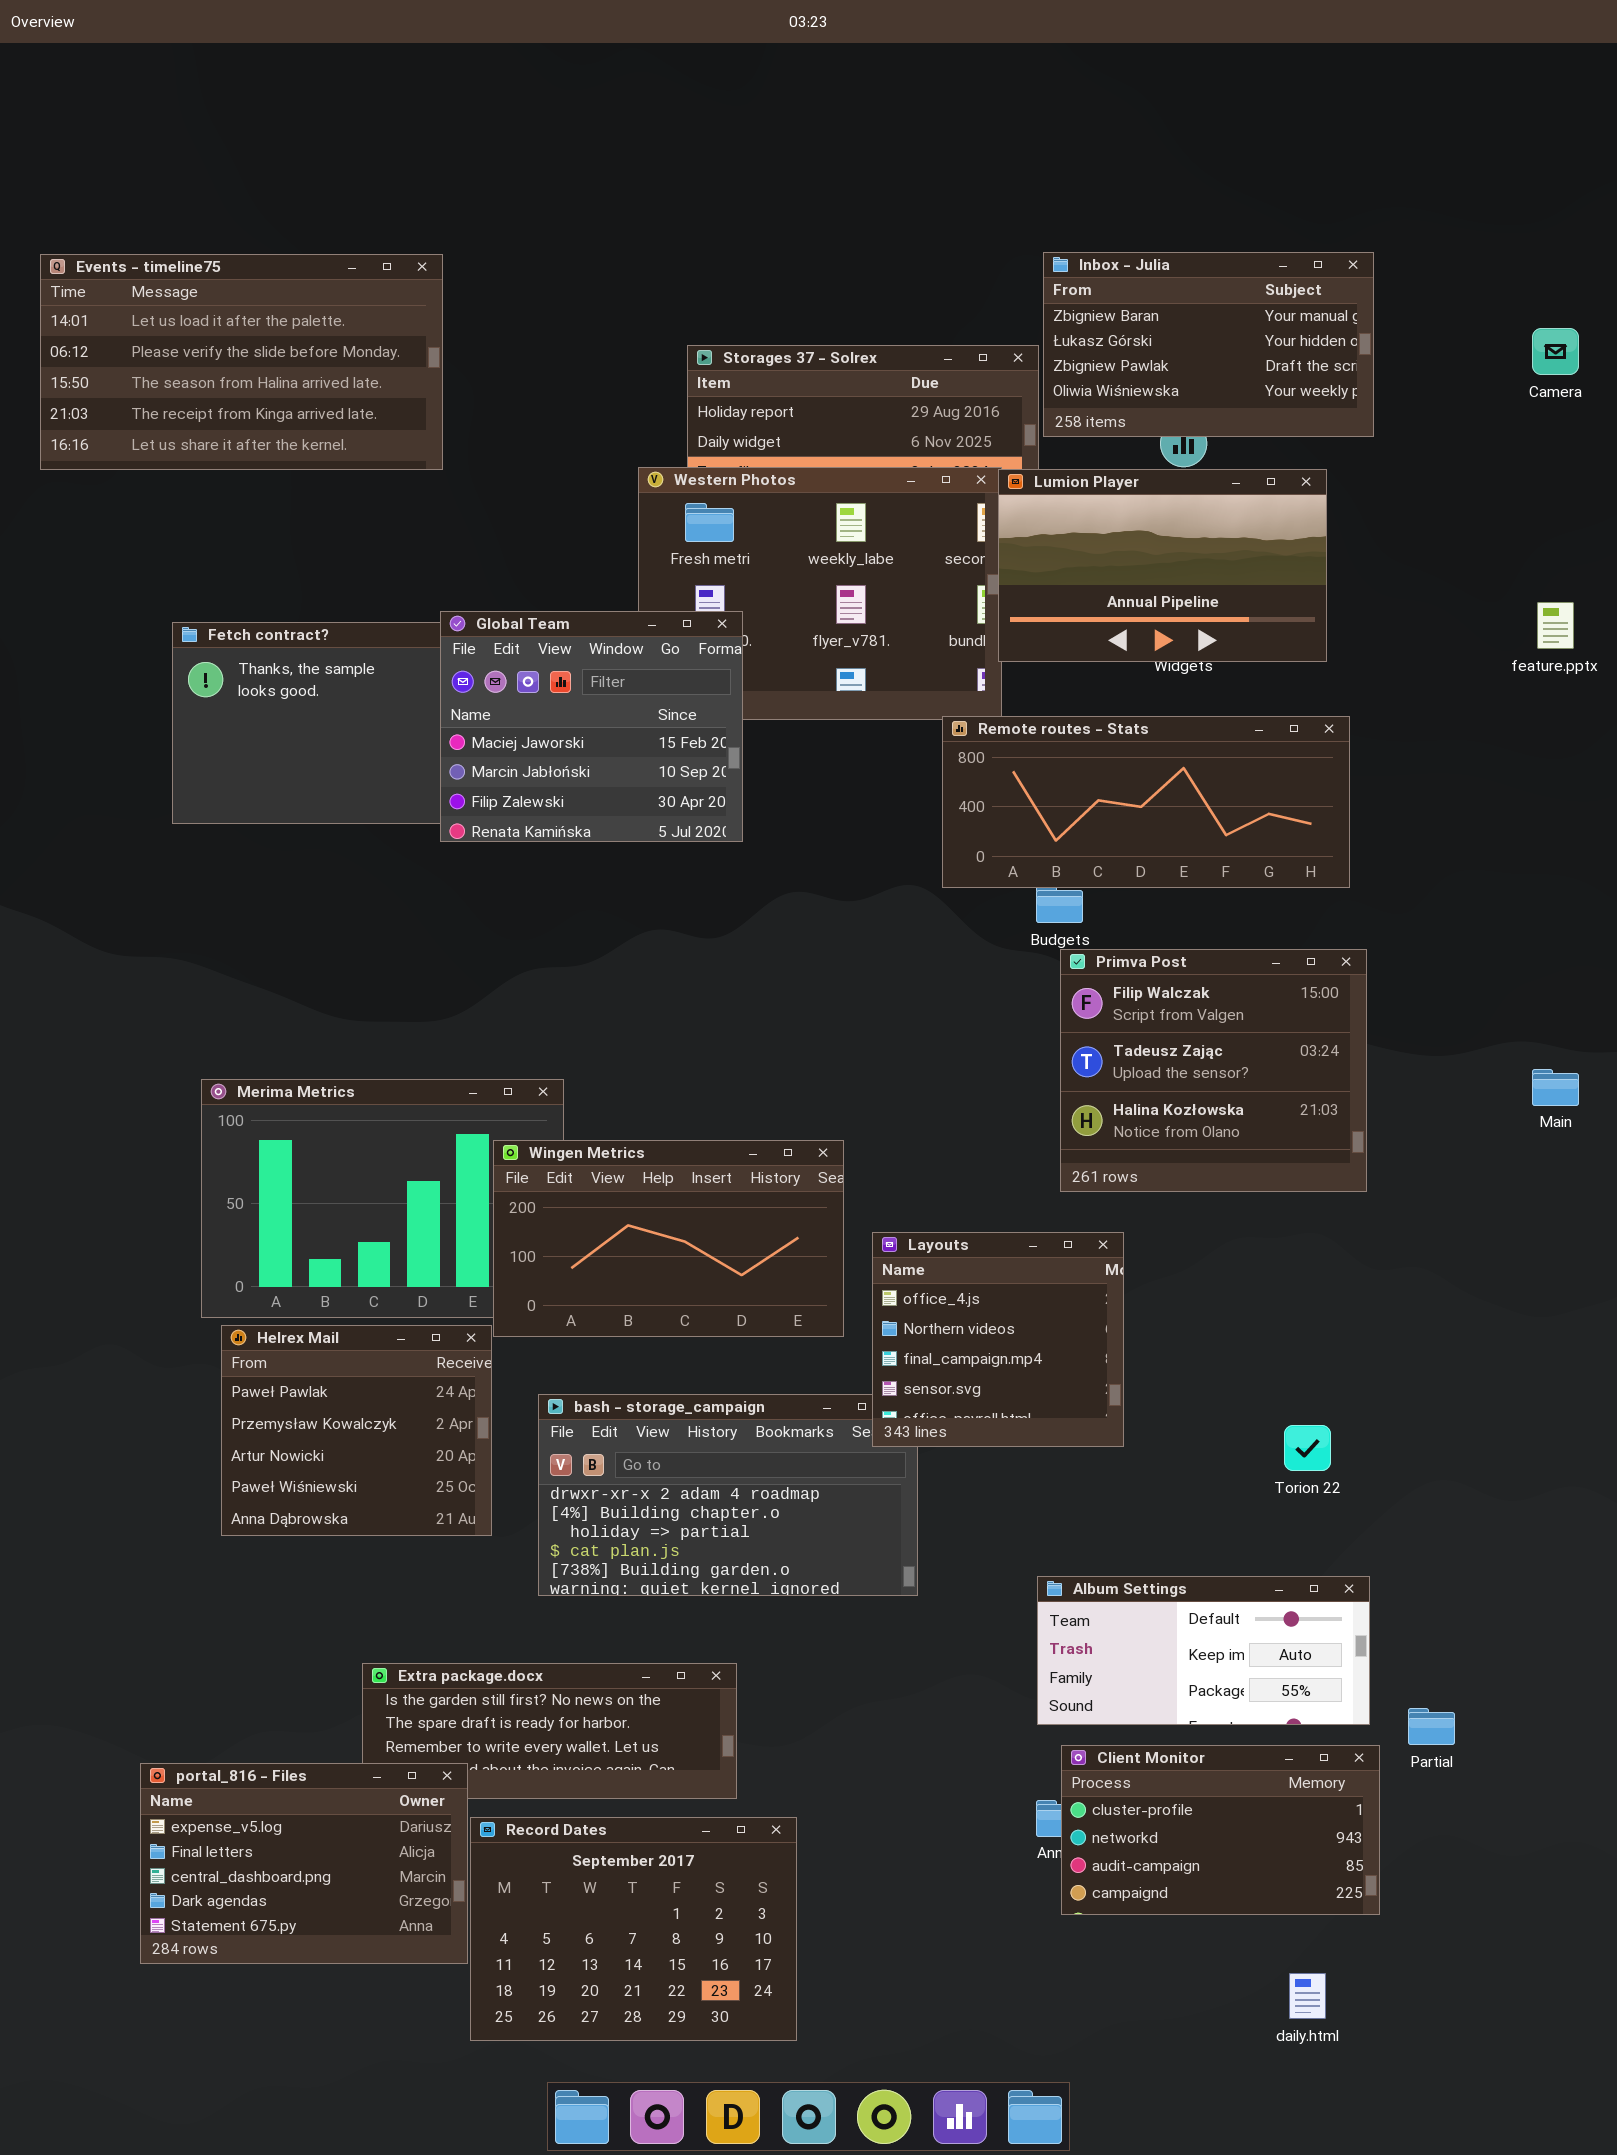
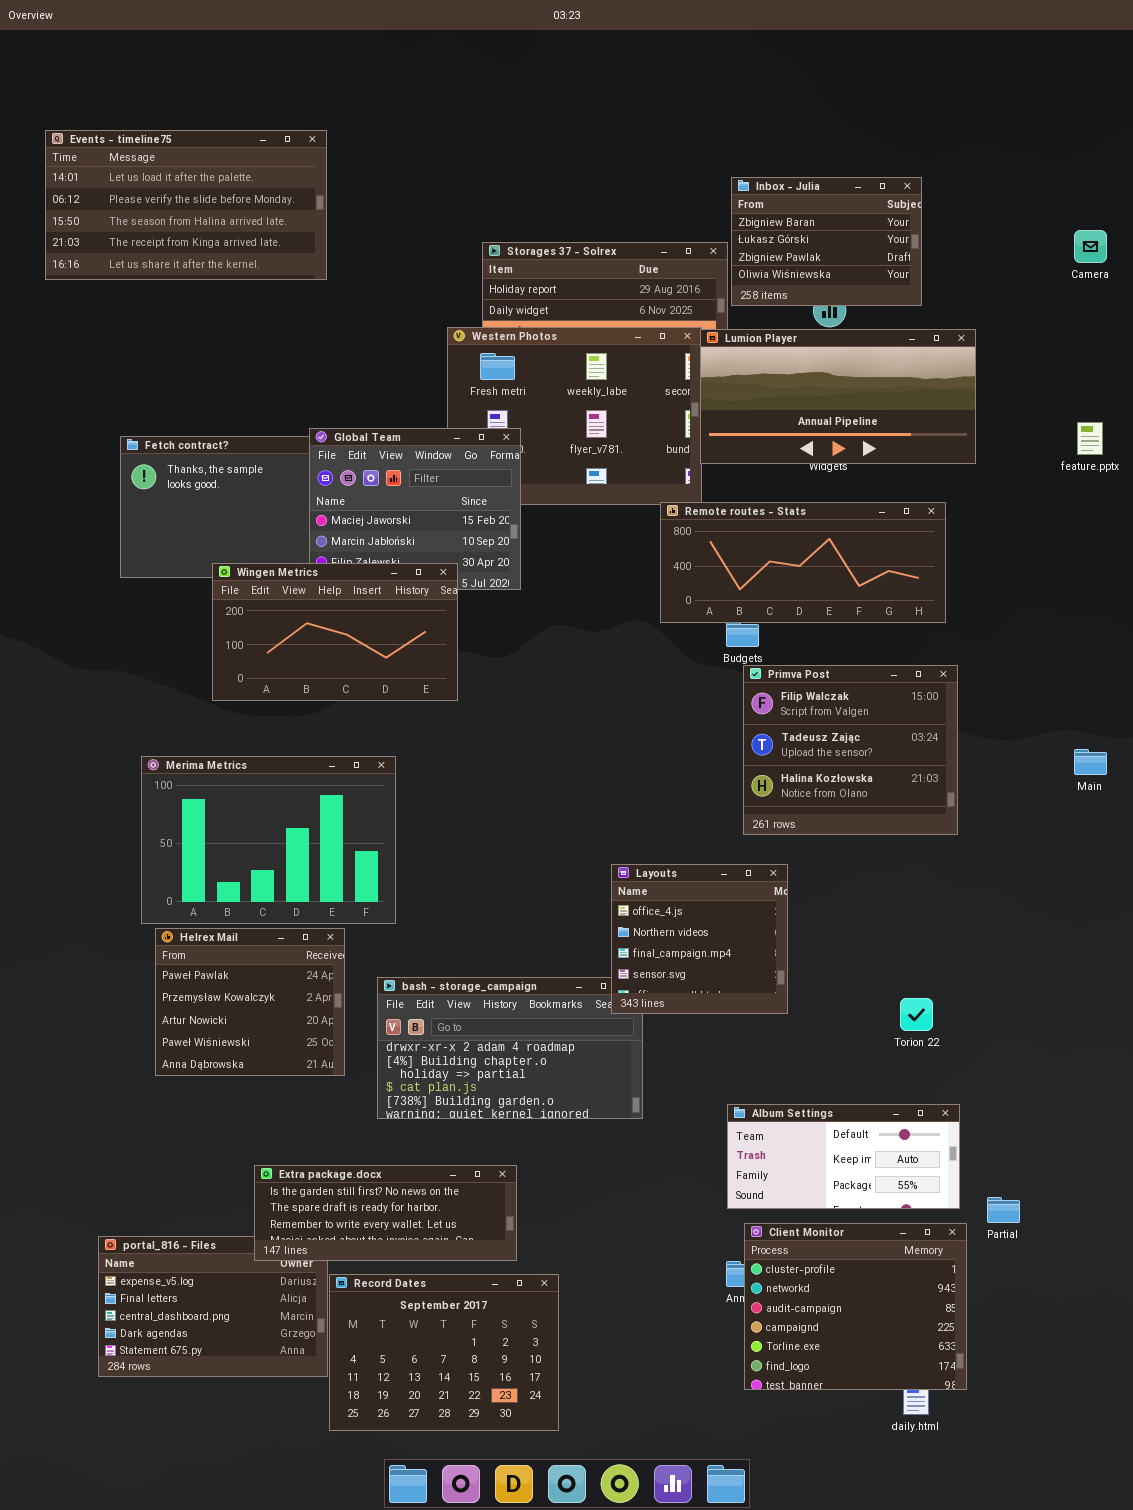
Inbox - Julia: [1043,252,1374,437] -> [731,177,922,306], resized
Events - timeline75: [40,254,443,470] -> [45,130,327,280], moved
Lumion Player: [998,469,1327,662] -> [700,329,976,464], resized
Wingen Metrics: [493,1140,844,1337] -> [212,563,458,701], moved
Extra package.docx: [362,1663,737,1799] -> [254,1165,517,1261], raised
Client Monitor: [1061,1745,1380,1915] -> [744,1223,967,1390], resized

